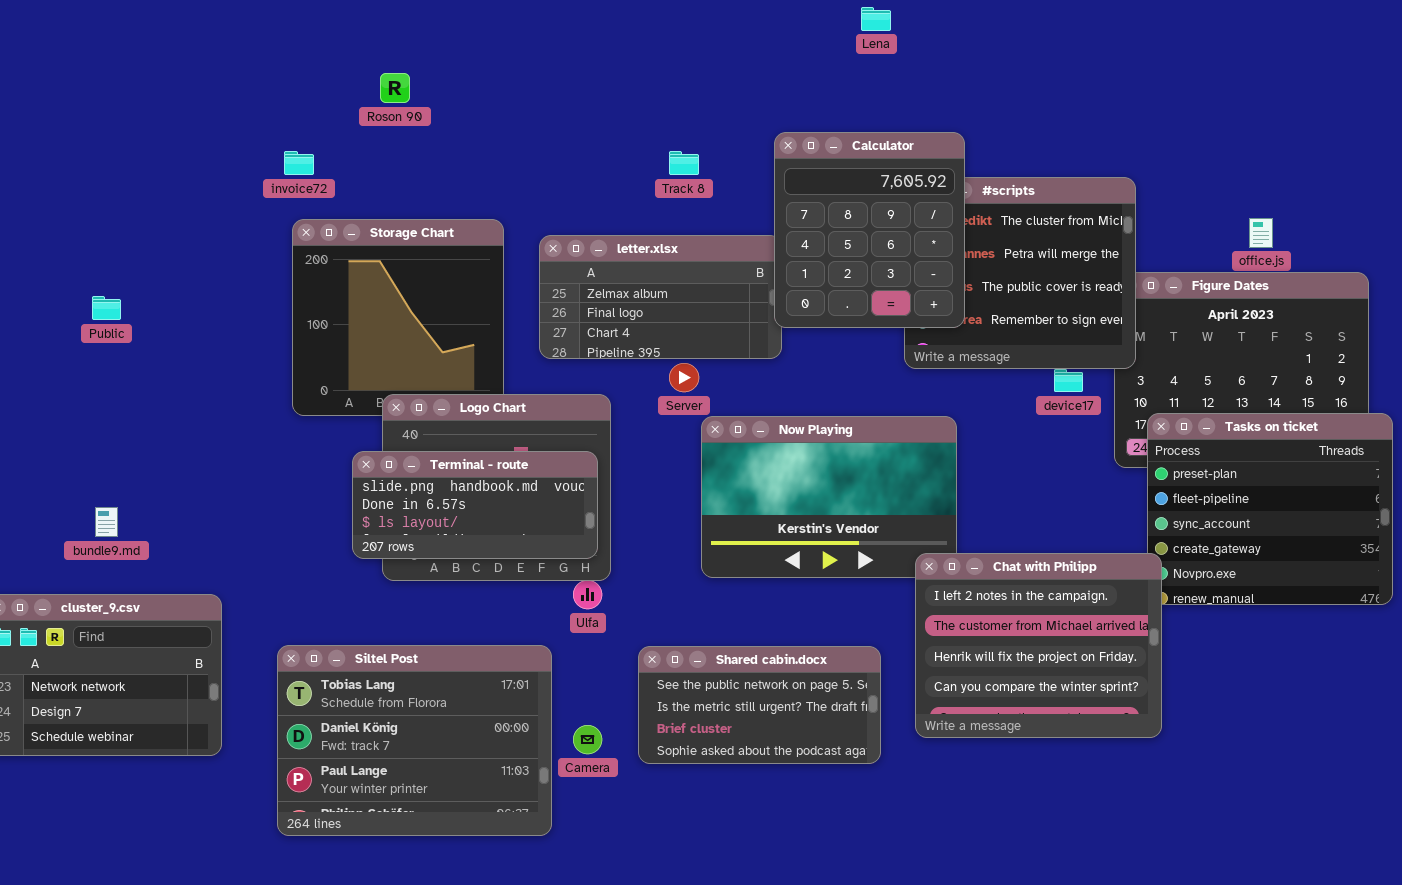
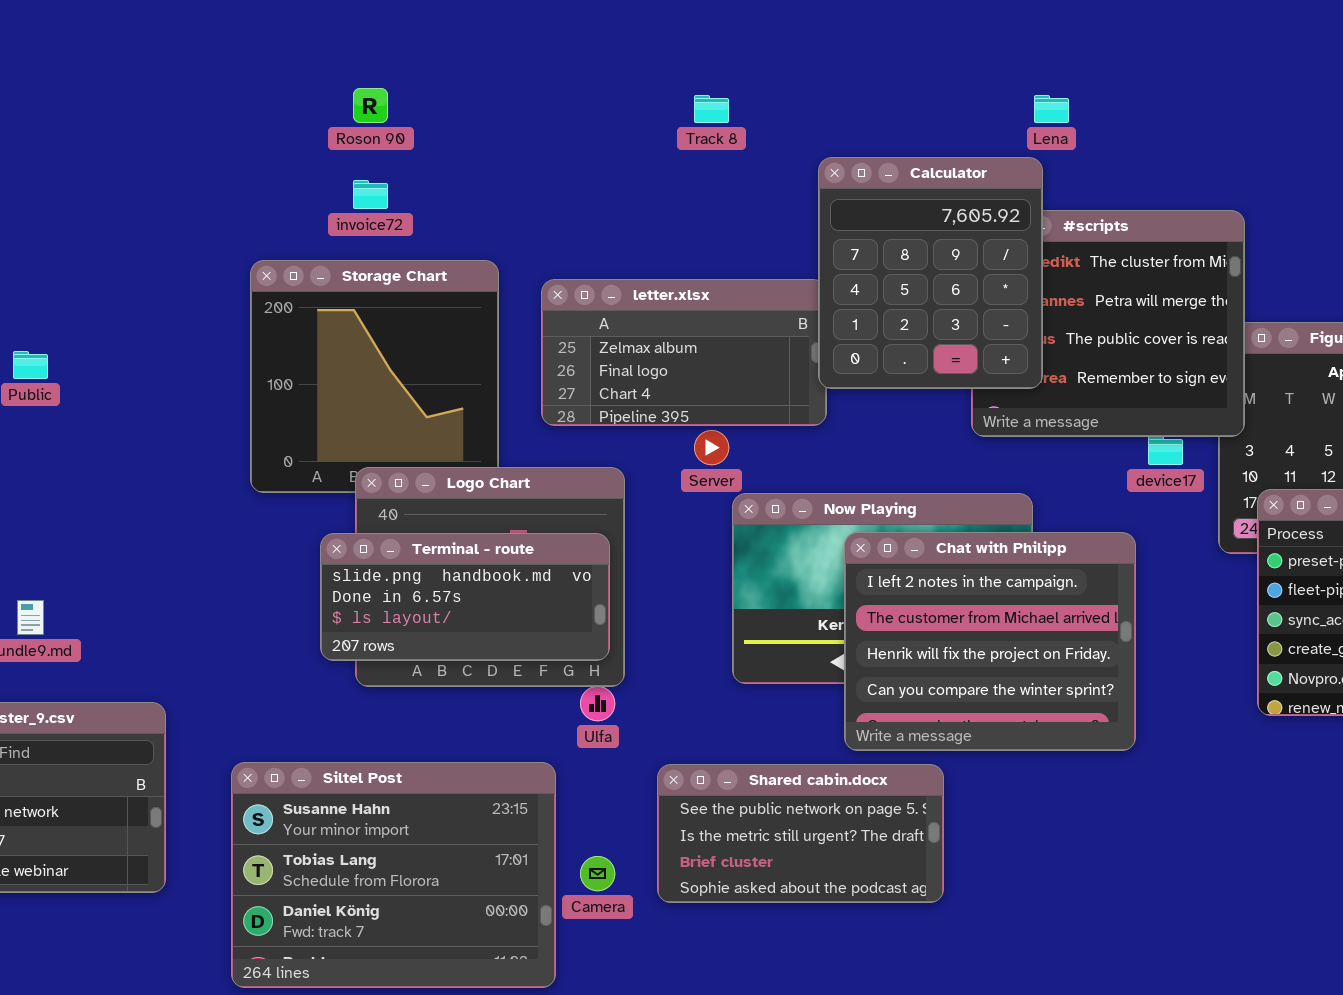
Lena: [861,7,891,31] -> [1034,95,1069,123], moved
invoice72: [284,151,314,175] -> [353,180,388,209], moved
Track 8: [669,151,699,175] -> [694,95,729,123], moved
Chat with Philipp: [915,553,1162,738] -> [844,532,1136,751], moved
Siltel Post: [277,645,552,836] -> [231,762,556,988], scrolled up 1 row

